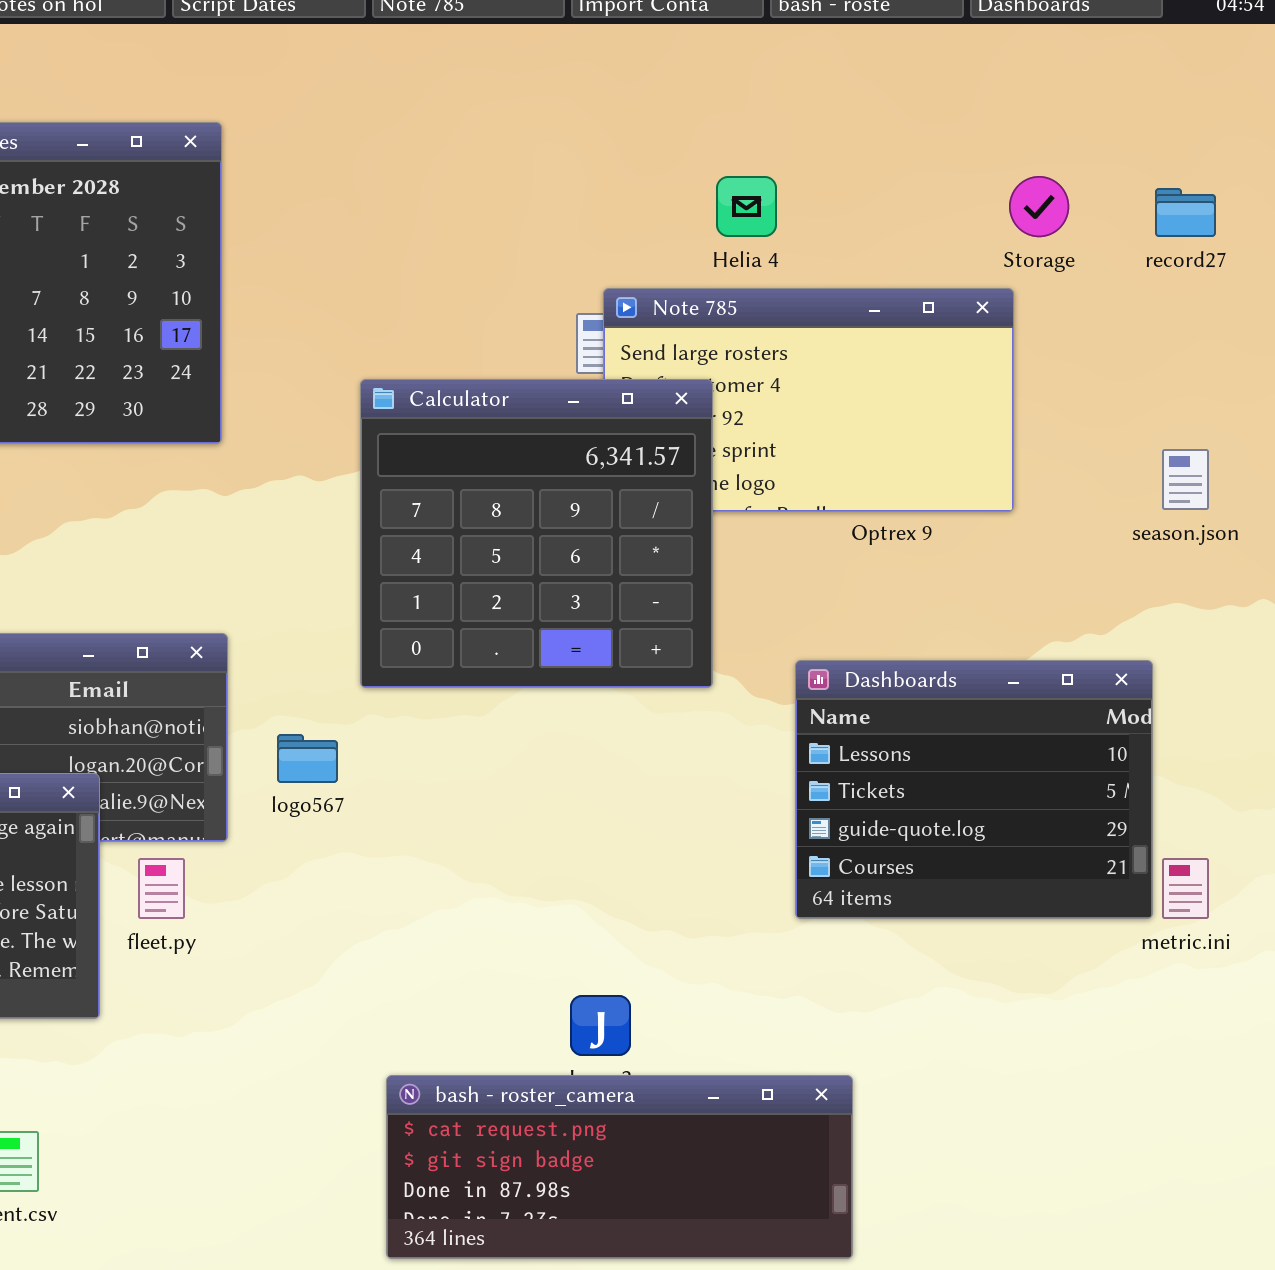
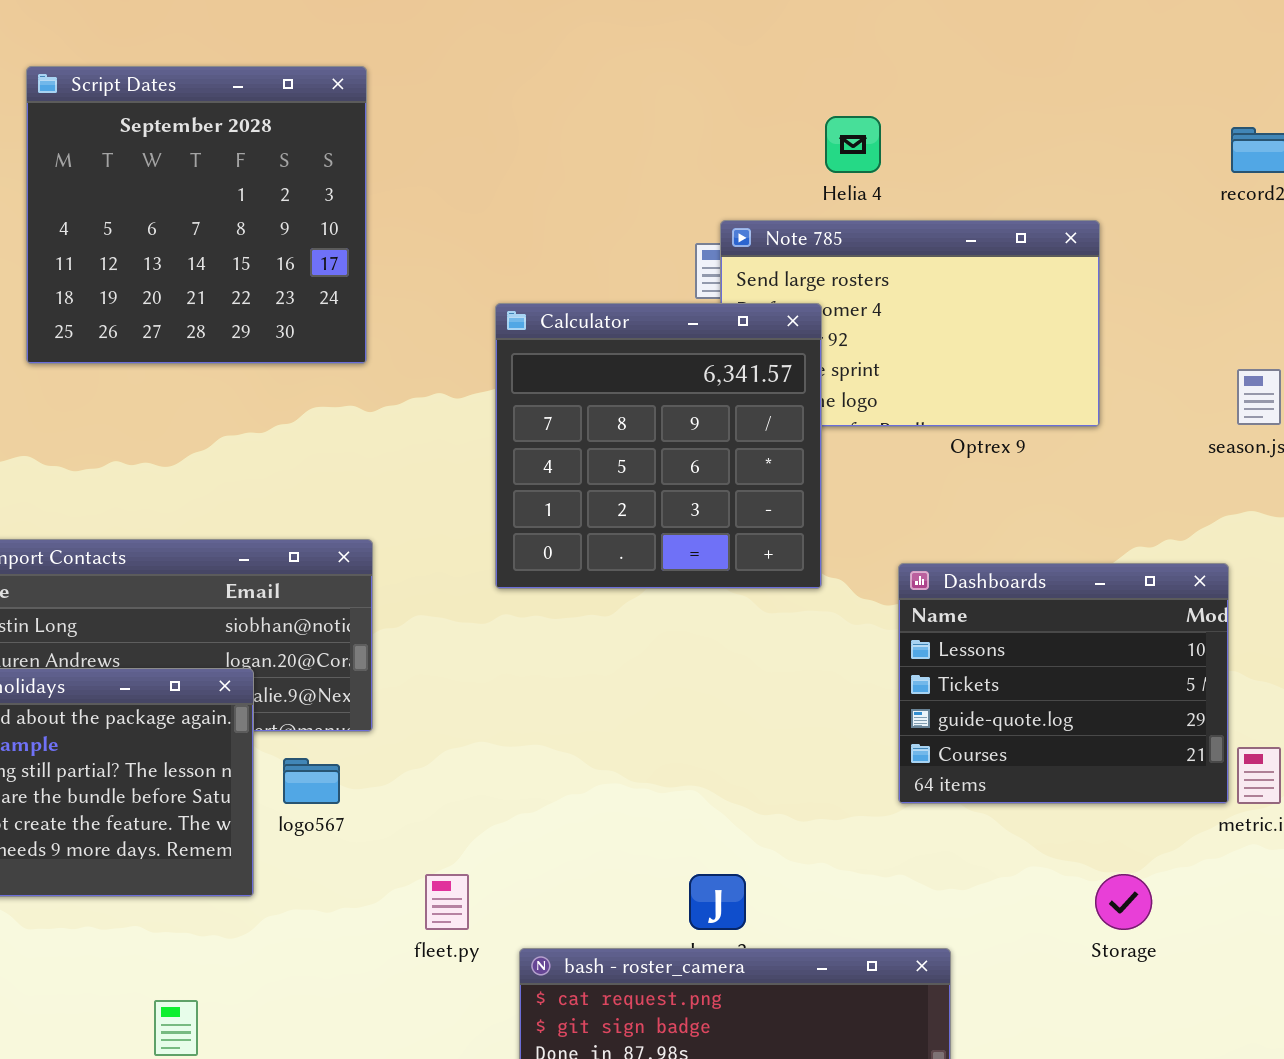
Storage: [1009,176,1069,237] -> [1095,874,1152,930], moved
logo567: [277,734,338,783] -> [283,758,340,804], moved
fleet.py: [138,858,185,919] -> [425,874,469,930], moved

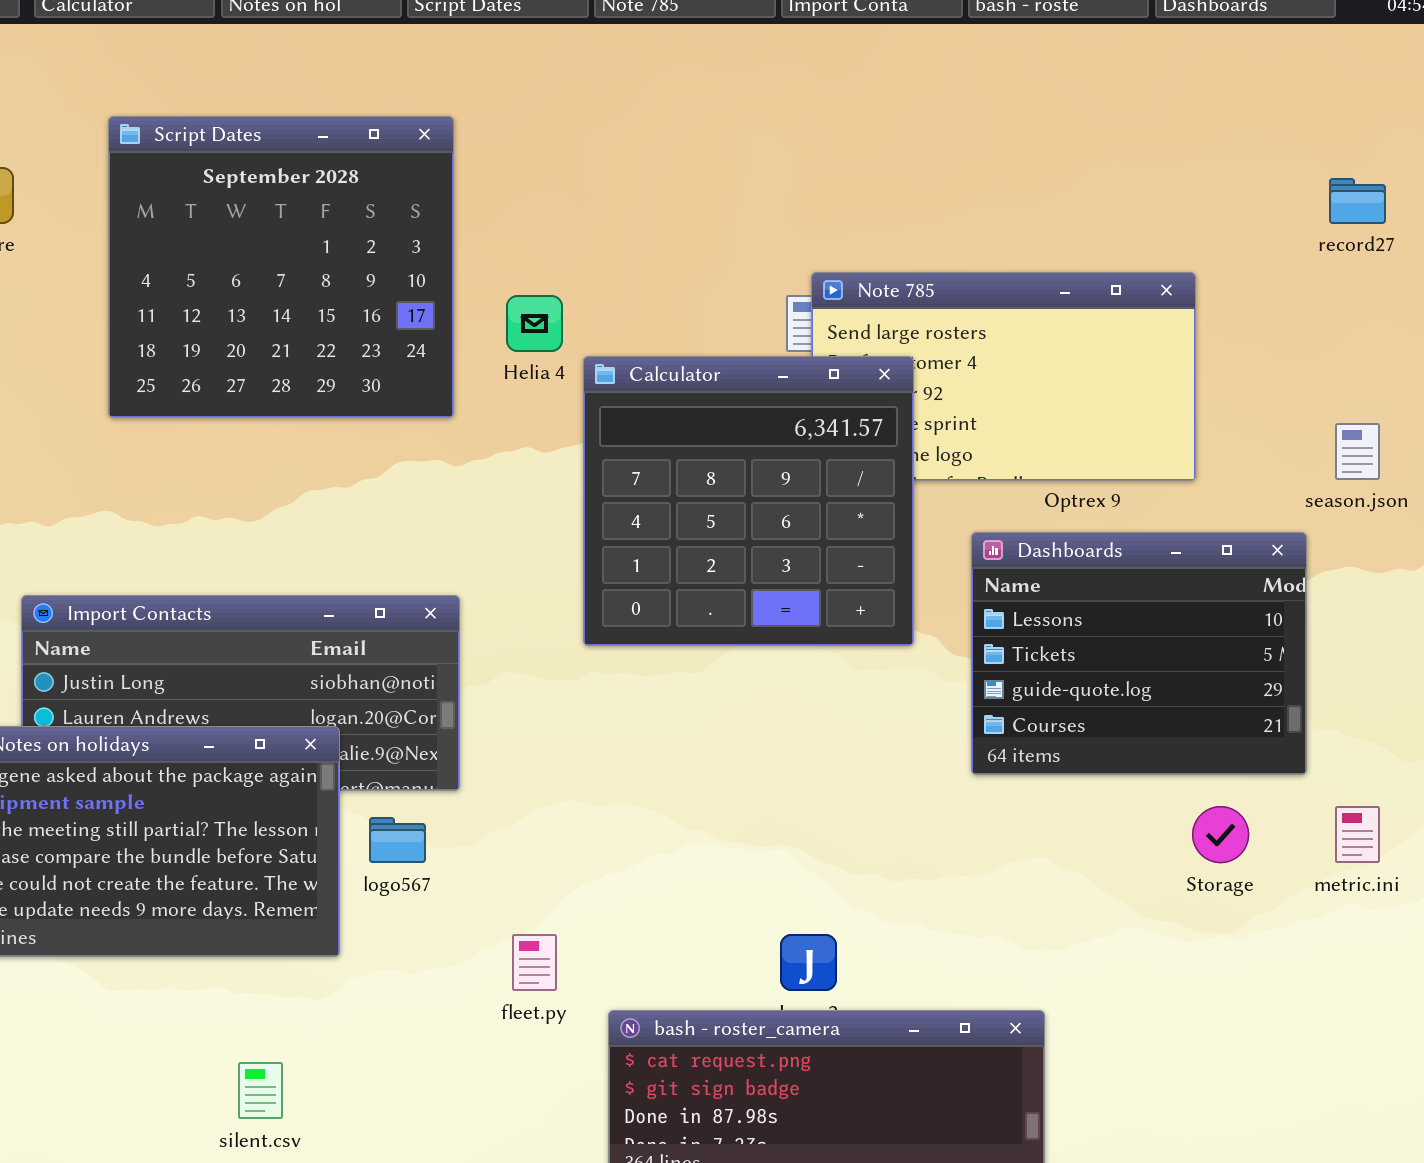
Helia 4: [825,116,881,173] -> [506,295,563,352], moved
Dashboards: [898,563,1229,804] -> [971,532,1307,775], moved
Storage: [1095,874,1152,930] -> [1192,806,1249,863], moved

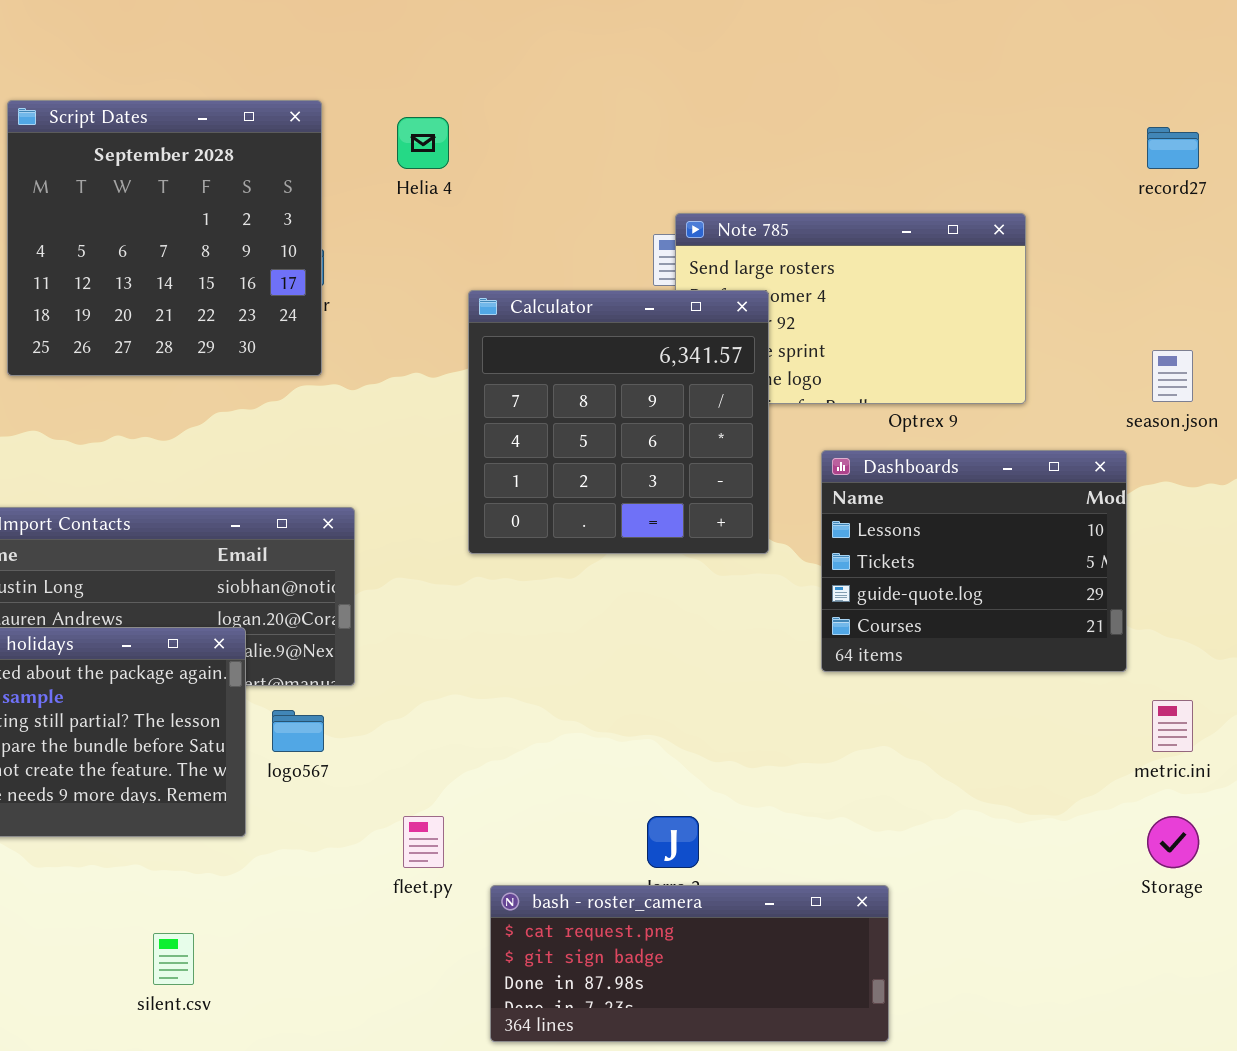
Script Dates: [108,116,454,418] -> [7,100,322,376], moved
Helia 4: [506,295,563,352] -> [397,117,449,169], moved
Storage: [1192,806,1249,863] -> [1147,816,1199,868], moved

